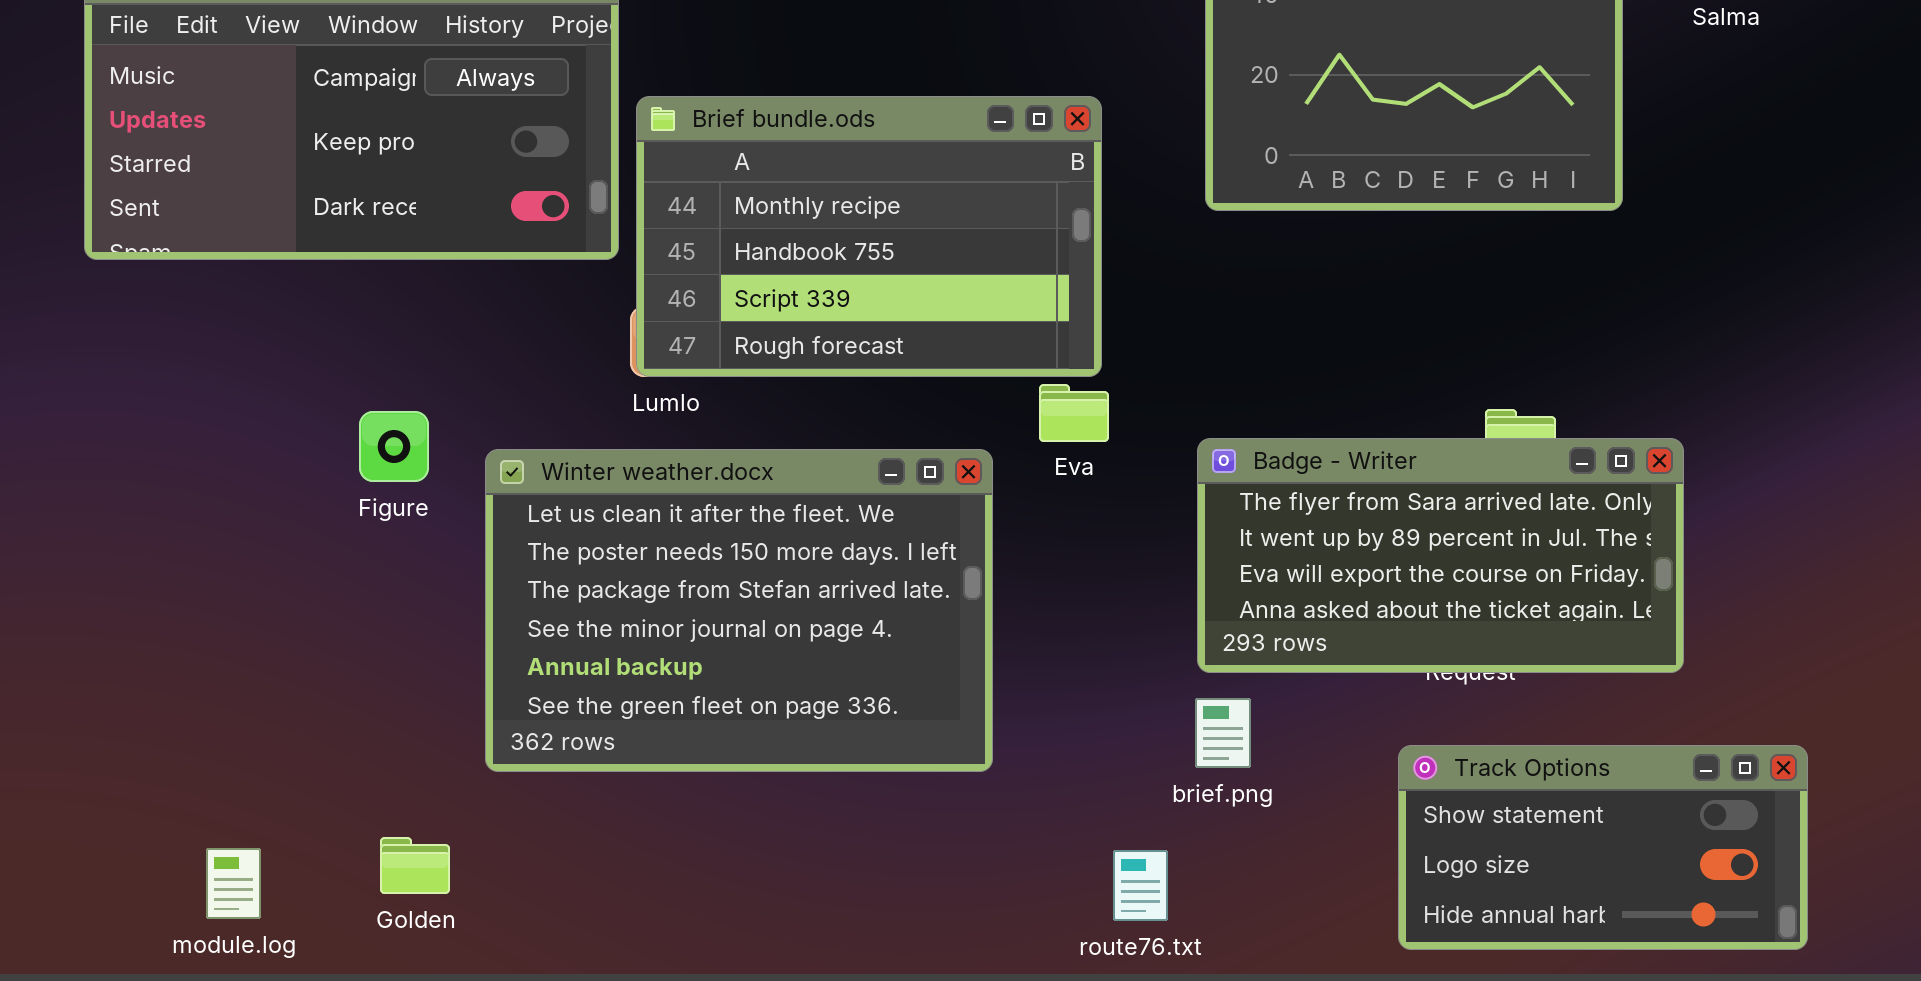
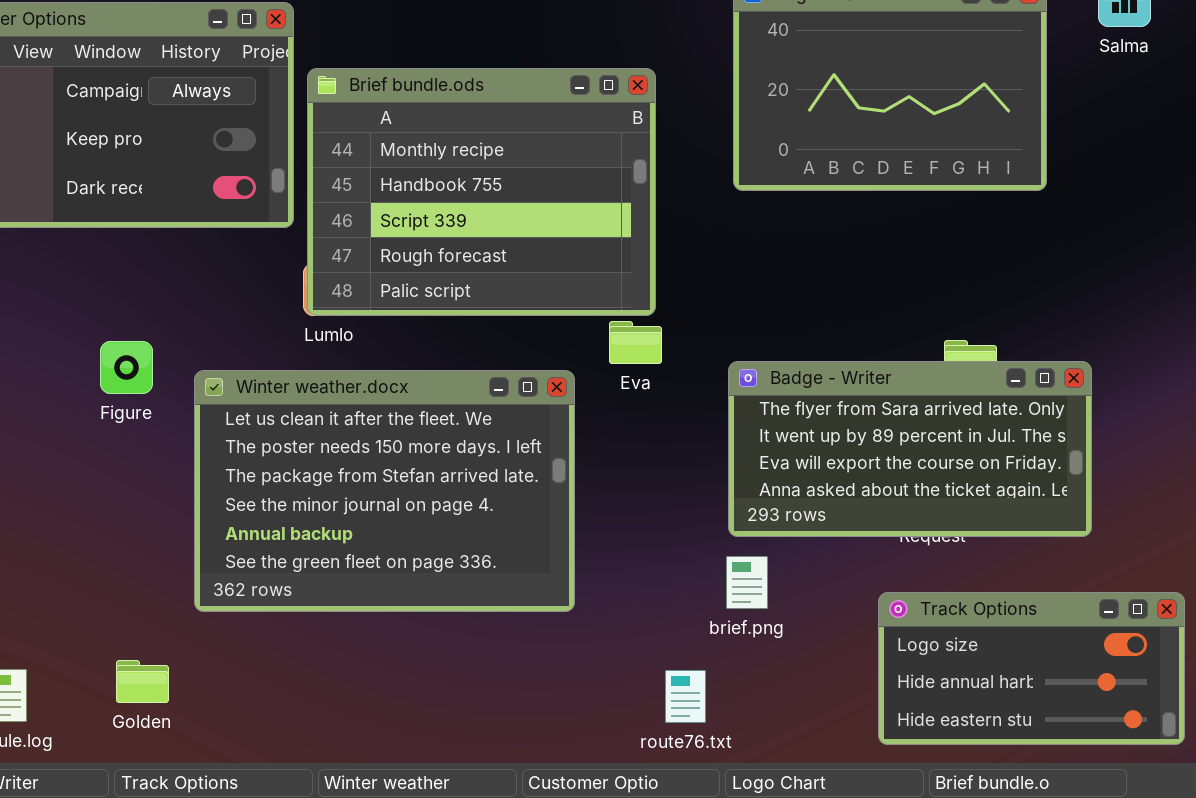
Brief bundle.ods: [636,96,1102,377] -> [307,68,656,316], resized
Track Options: [1398,745,1808,950] -> [878,592,1185,745], scrolled down 1 row

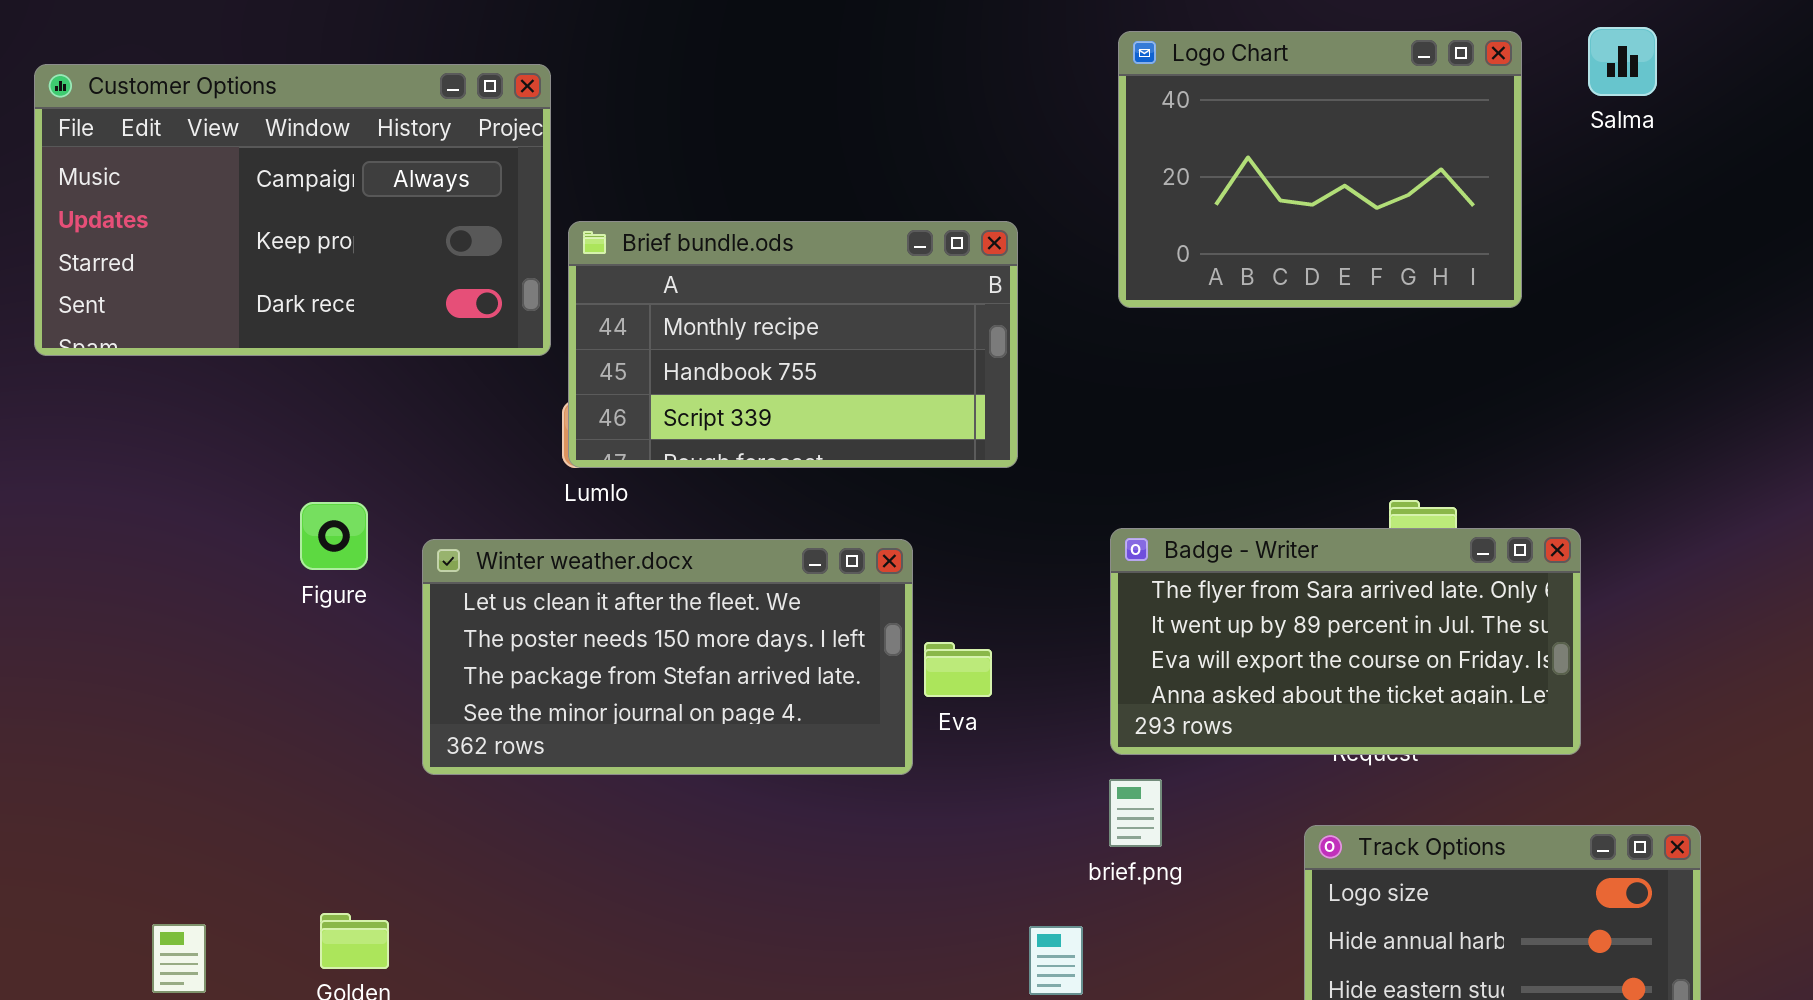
Brief bundle.ods: [307,68,656,316] -> [568,221,1018,468], resized
Eva: [609,321,662,364] -> [924,642,992,697], moved
Winter weather.docx: [194,370,575,612] -> [422,539,913,775], resized

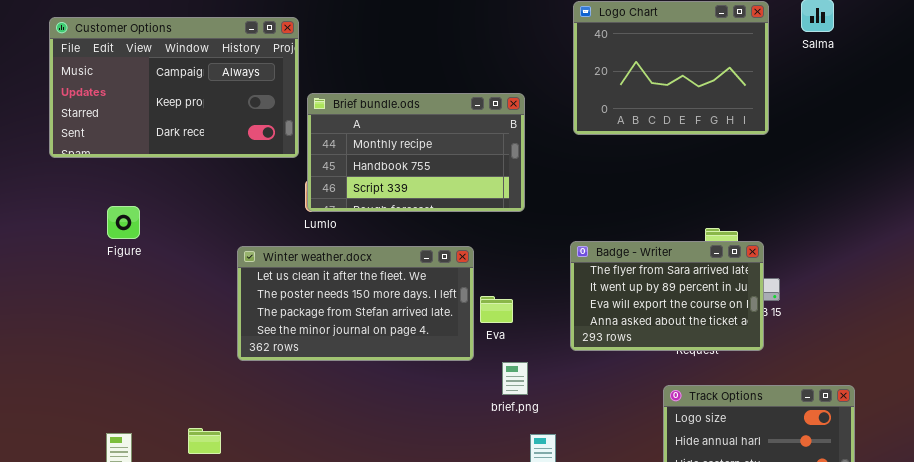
Figure: [300,502,368,570] -> [107,206,140,239], moved
Badge - Writer: [1110,528,1581,755] -> [570,241,764,351], resized
brief.png: [1109,779,1162,847] -> [502,362,528,395], moved

